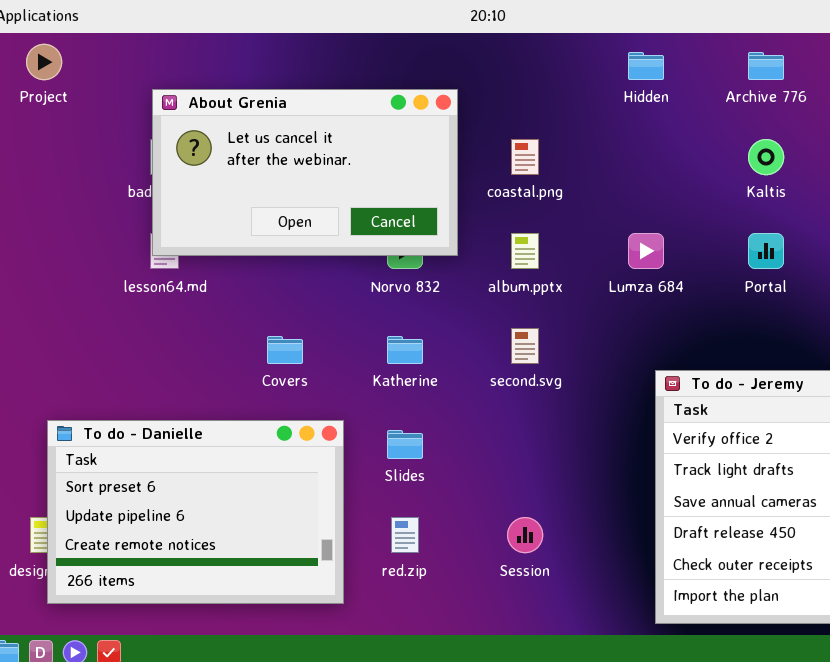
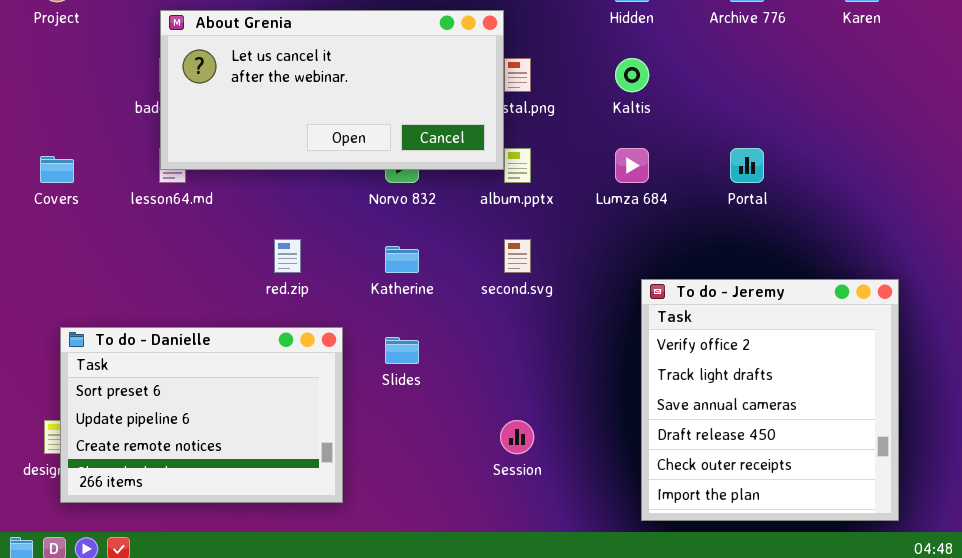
About Grenia: [152,89,458,256] -> [160,10,504,170], resized
Kaltis: [748,139,784,175] -> [615,58,649,92], moved
Covers: [267,336,303,364] -> [40,156,74,183], moved
red.zip: [391,517,419,553] -> [274,239,301,273], moved

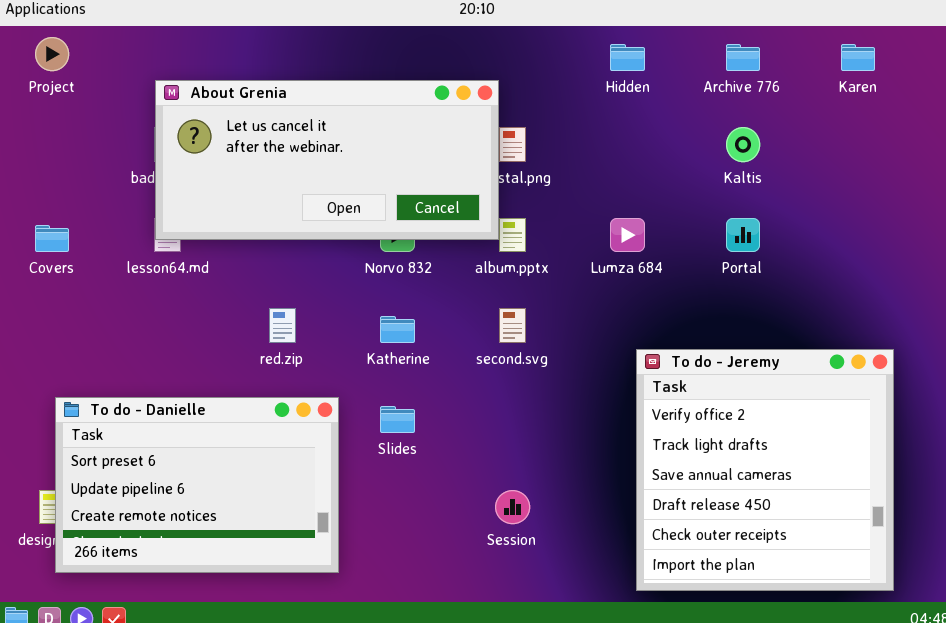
Kaltis: [615,58,649,92] -> [726,127,760,162], moved

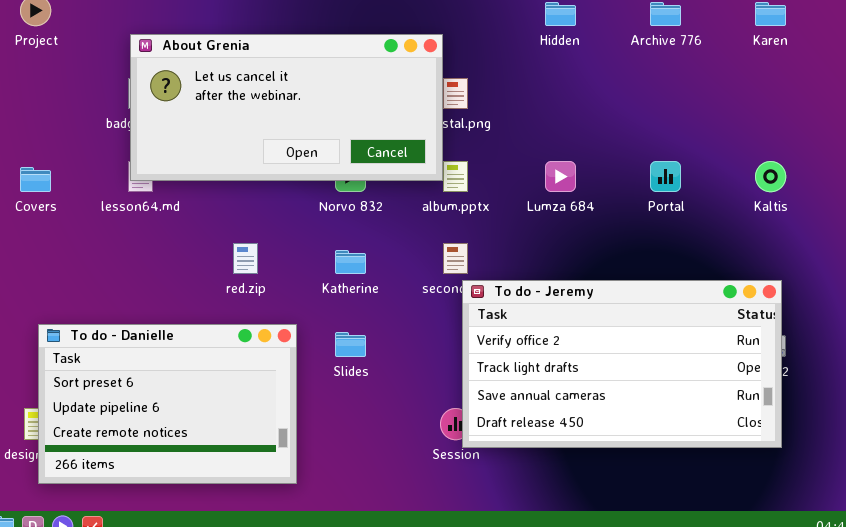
Kaltis: [726,127,760,162] -> [755,161,786,192], moved
To do - Jeremy: [636,349,894,591] -> [462,280,782,448], moved, resized

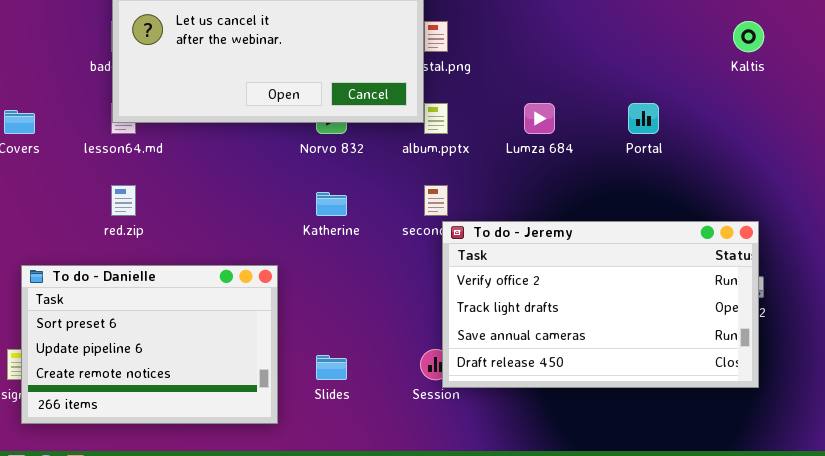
Kaltis: [755,161,786,192] -> [733,21,764,52], moved
red.zip: [233,243,258,274] -> [111,185,136,216], moved
Slides: [335,332,366,357] -> [316,355,347,380], moved

